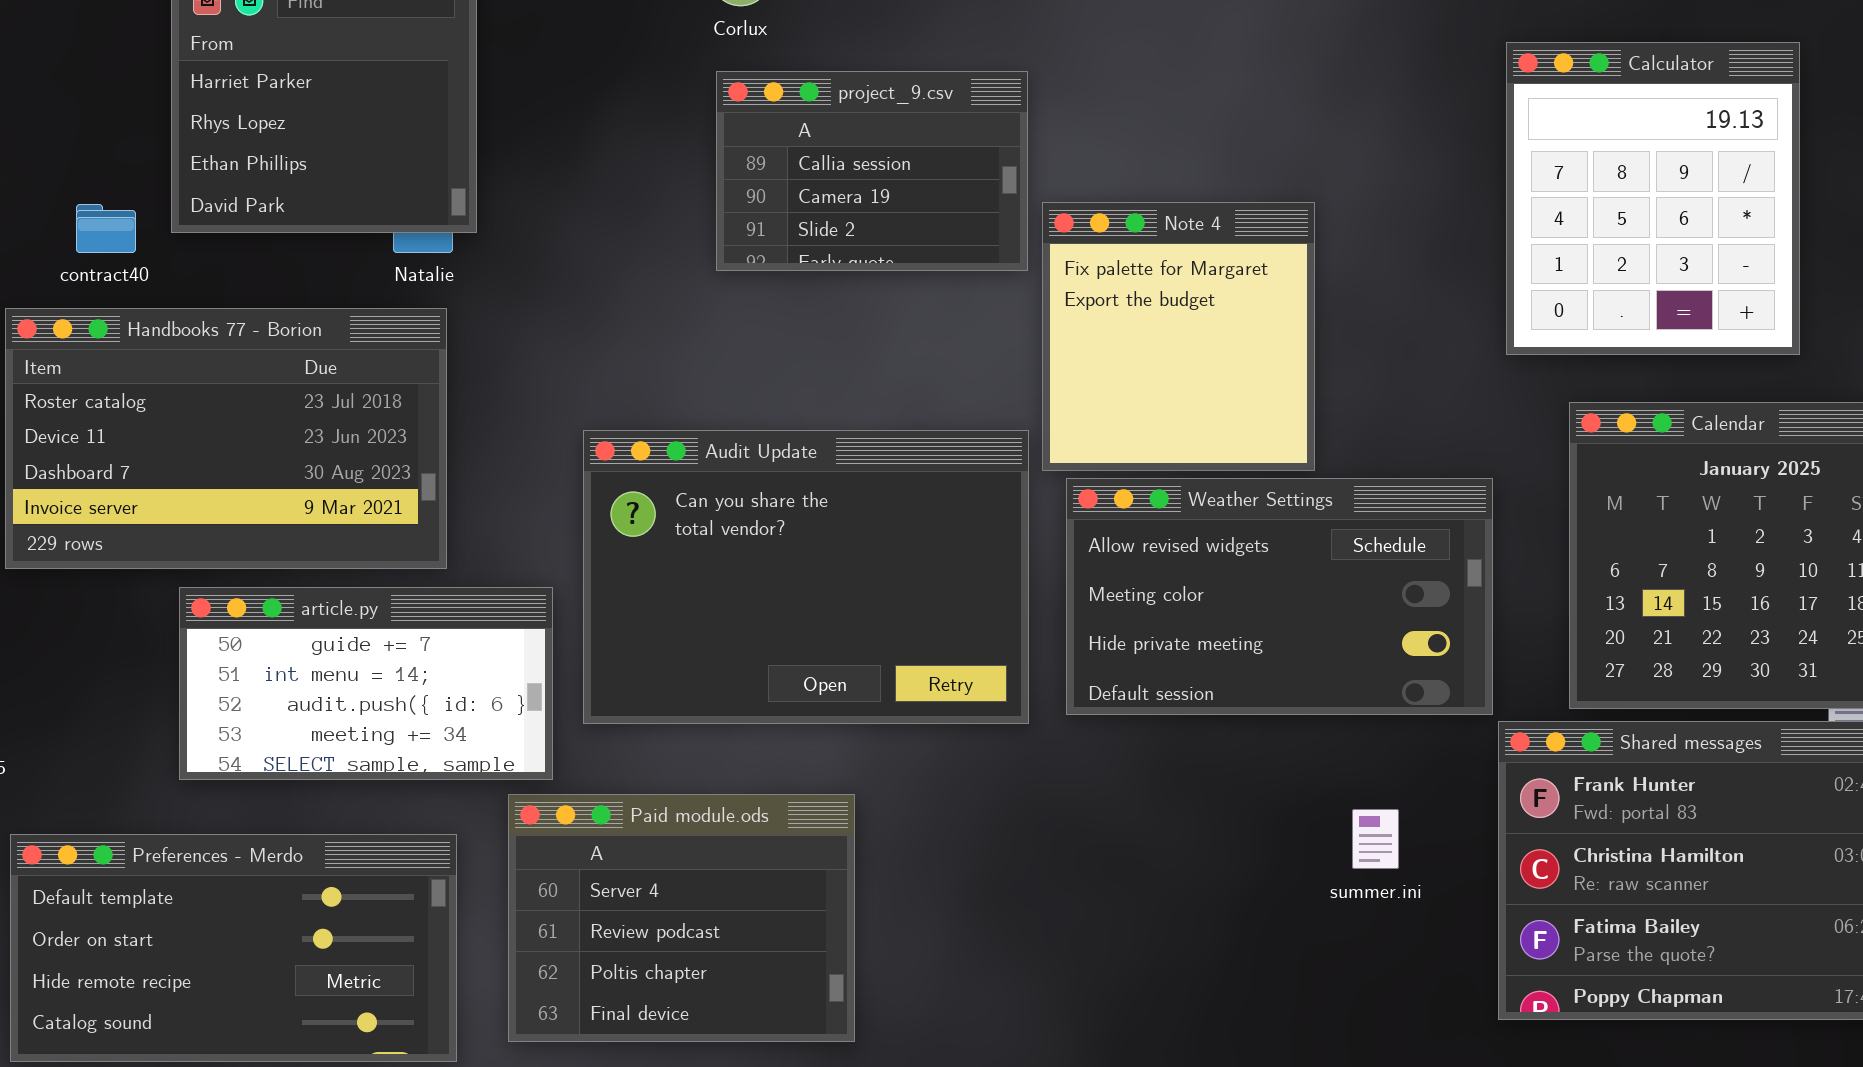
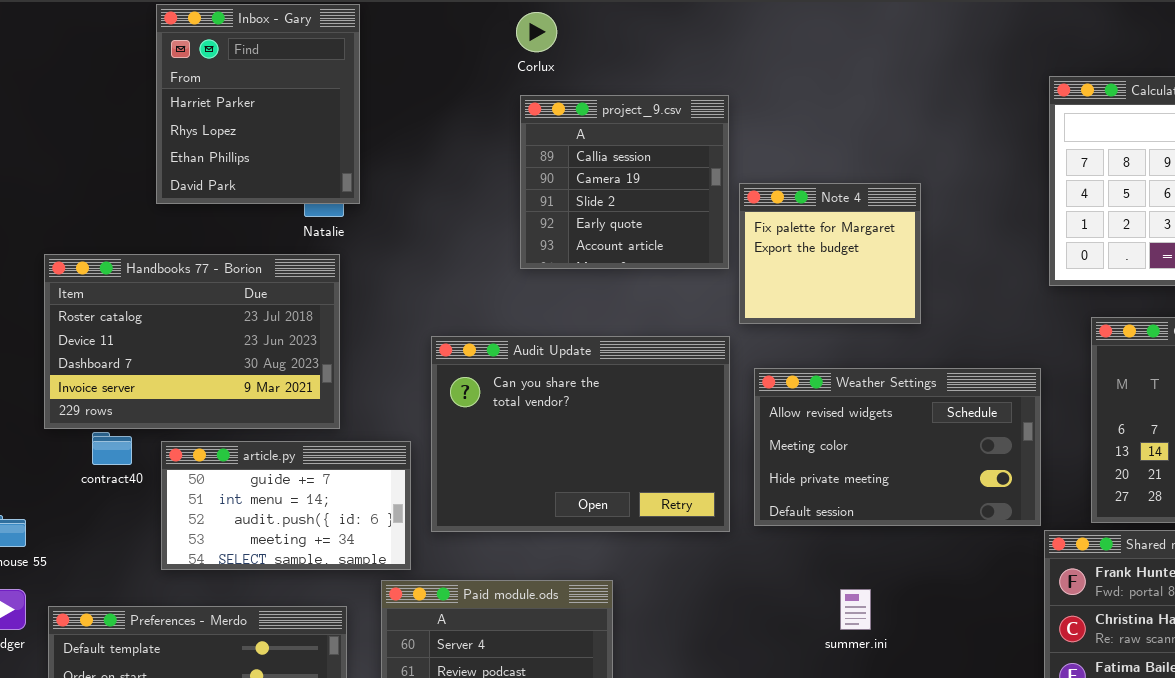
project_9.csv: [716,71,1028,271] -> [520,95,729,269], resized
Note 4: [1042,202,1315,471] -> [739,183,921,324], resized
contract40: [76,204,136,253] -> [92,432,132,465], moved
summer.ini: [1352,809,1399,869] -> [840,589,871,630], moved

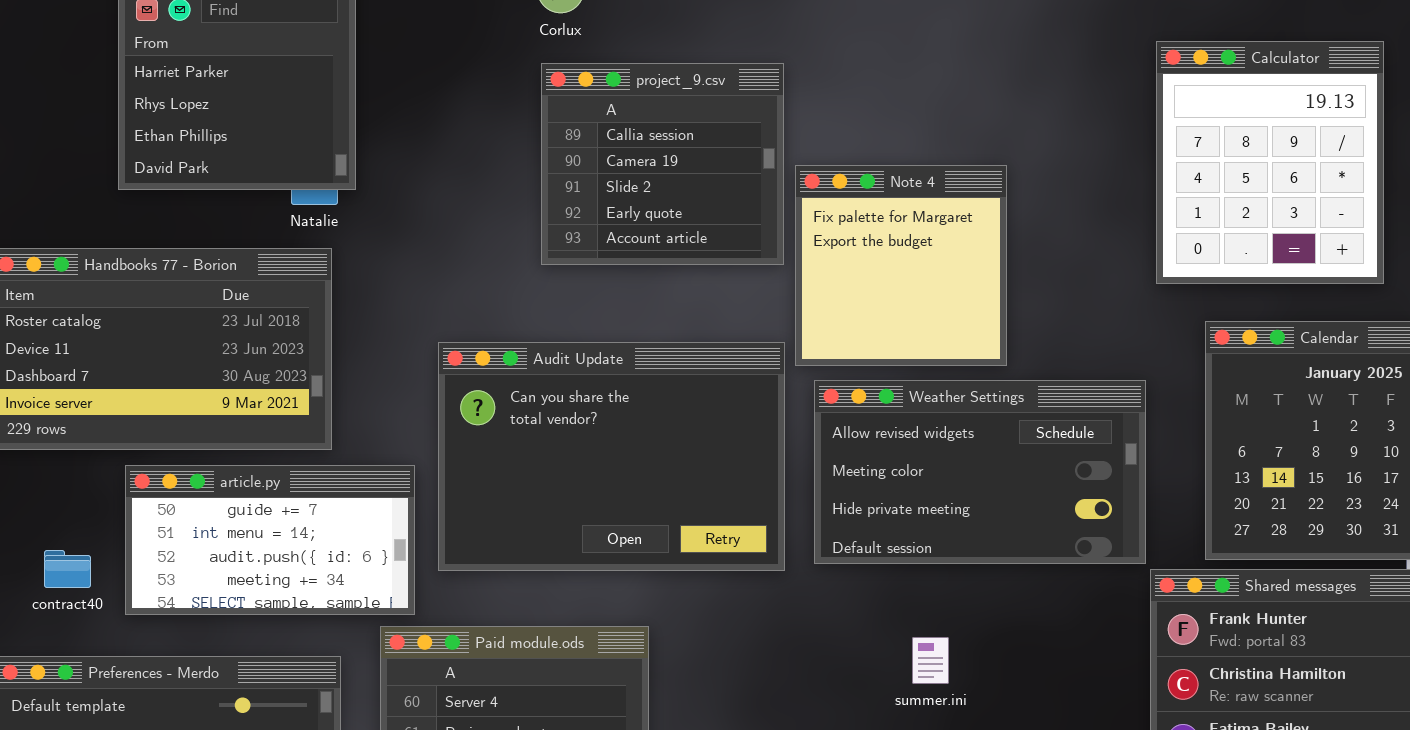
Note 4: [739,183,921,324] -> [795,165,1007,366], resized
contract40: [92,432,132,465] -> [44,550,91,588], moved

